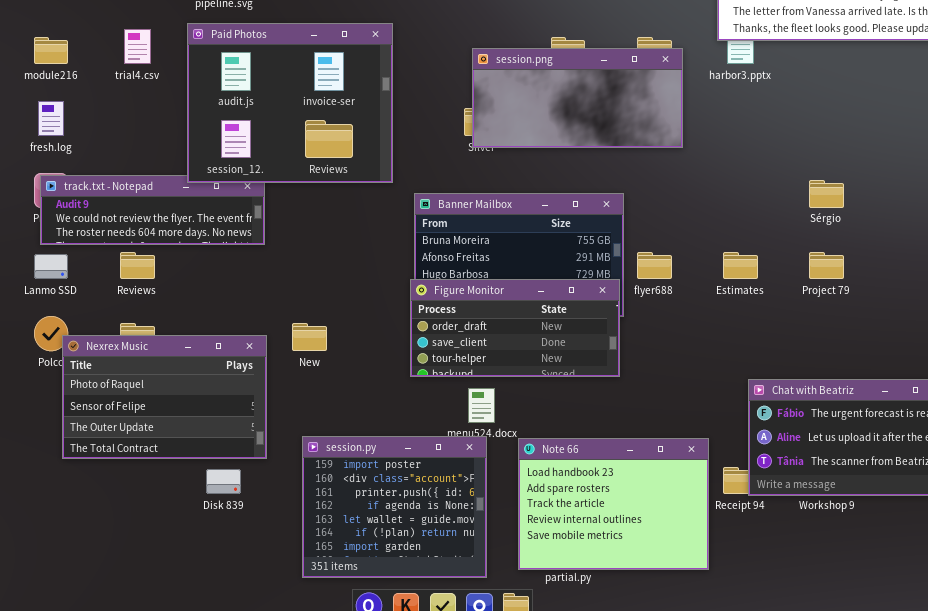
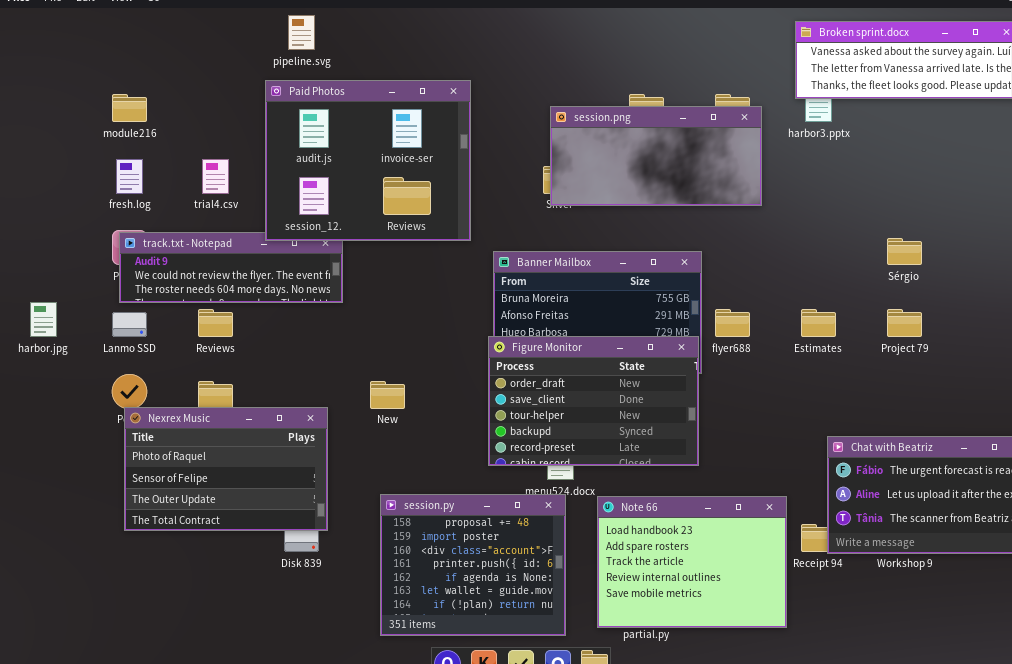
trial4.csv: [124,29,151,64] -> [202,159,229,194], moved
Figure Monitor: [410,279,620,377] -> [488,336,699,466], resized
Nexrex Music: [62,335,267,459] -> [124,407,328,531], moved
session.py: [302,436,487,578] -> [380,494,566,636], scrolled up 1 row

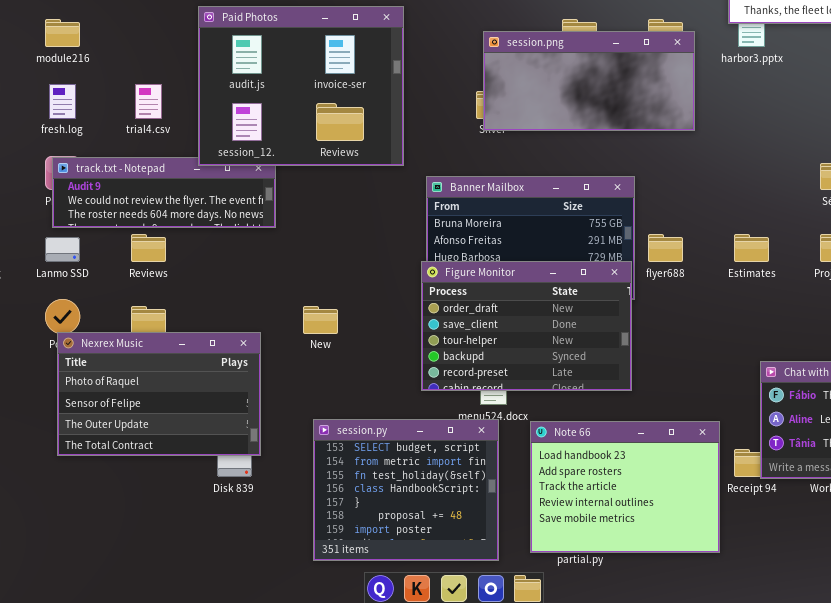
session.py: [380,494,566,636] -> [313,419,499,561], scrolled up 5 rows

